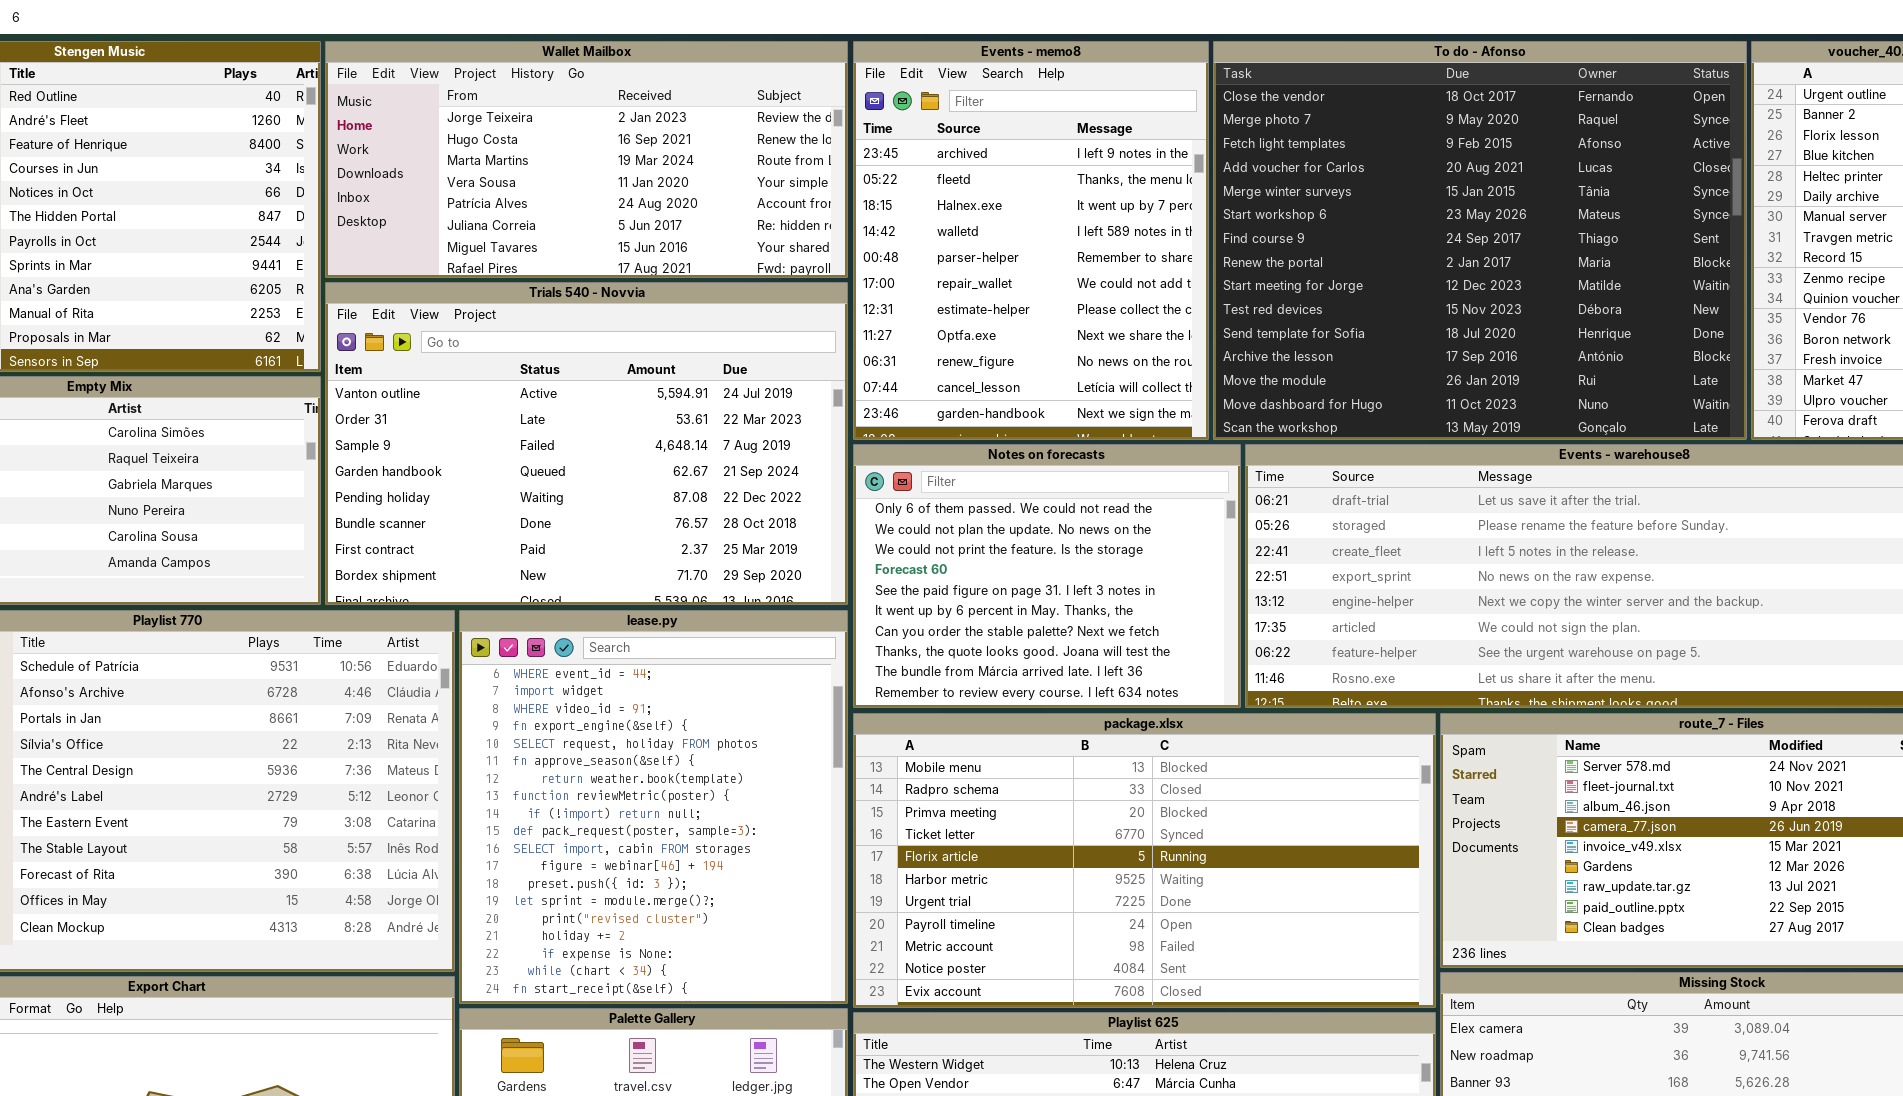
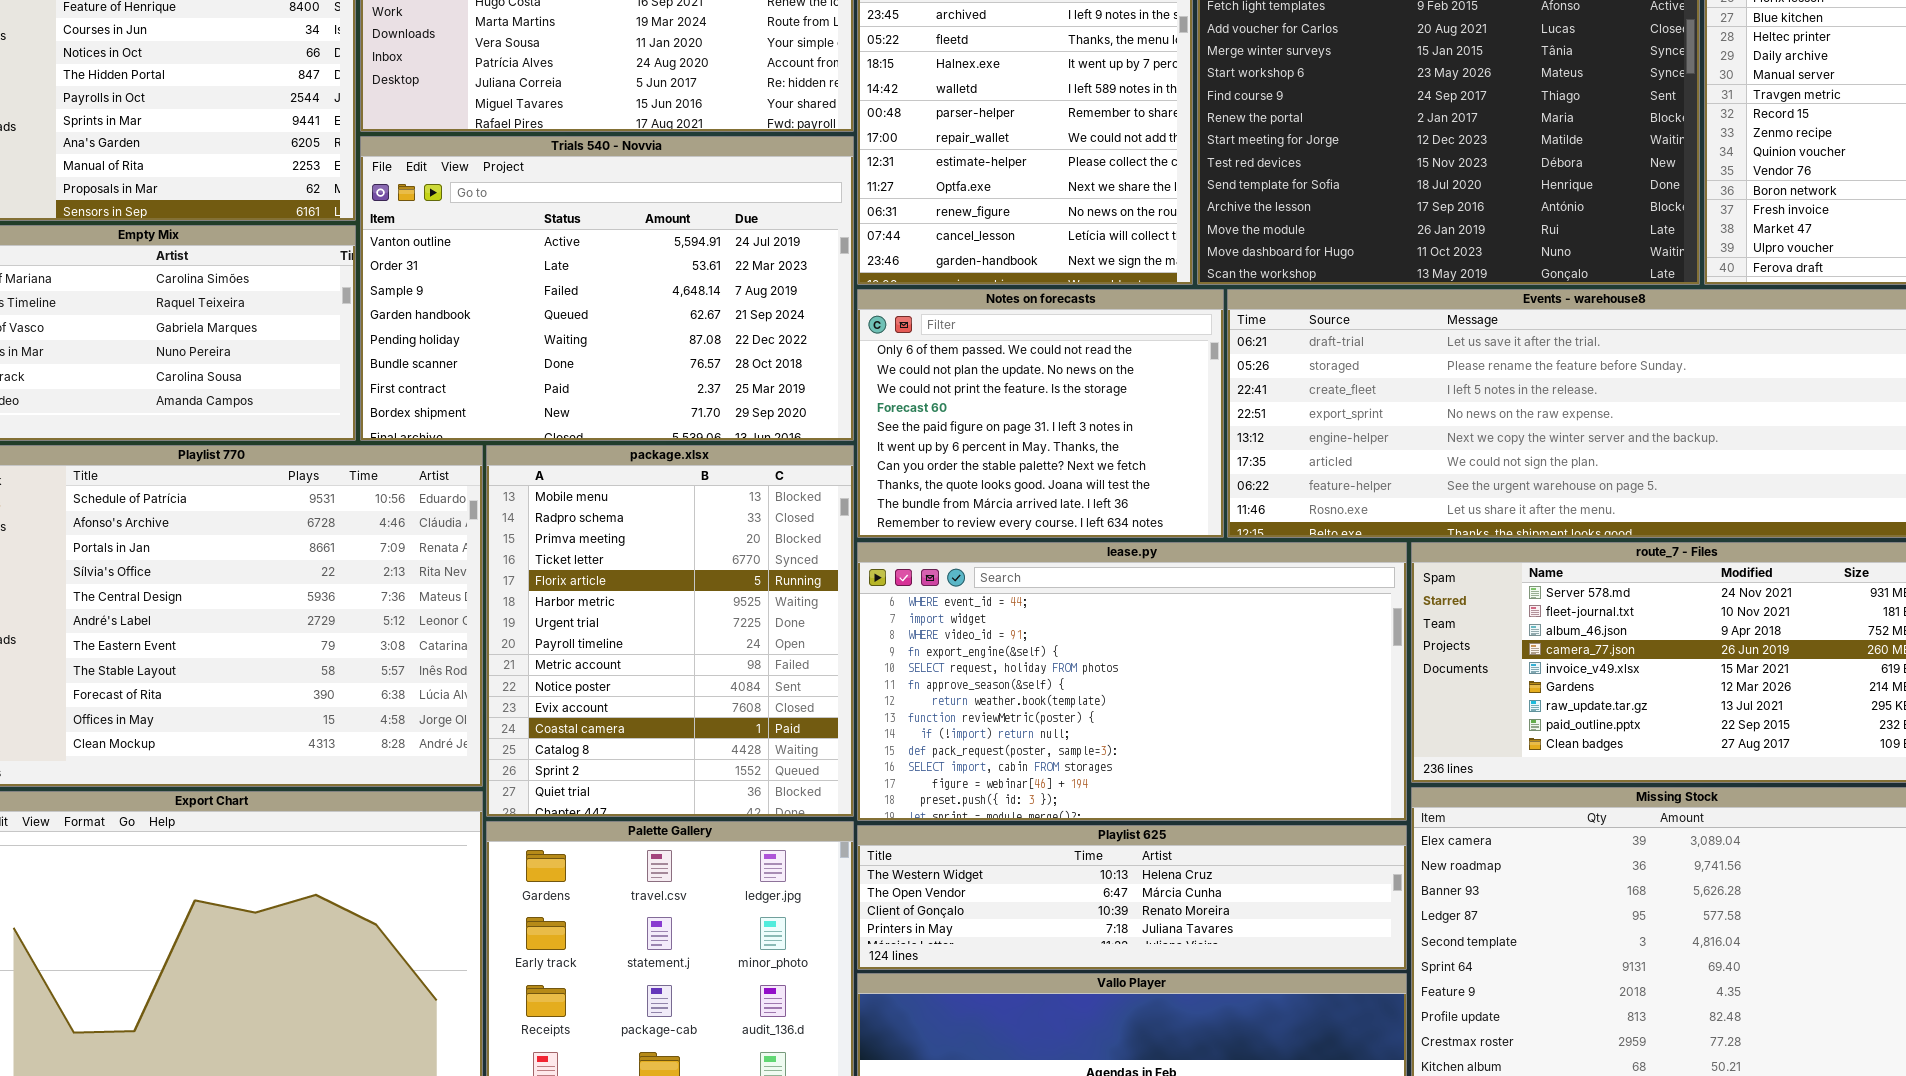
lease.py: [459,610,848,1004] -> [857,542,1407,821], moved, resized
package.xlsx: [853,713,1436,1008] -> [486,445,854,817], moved, resized

